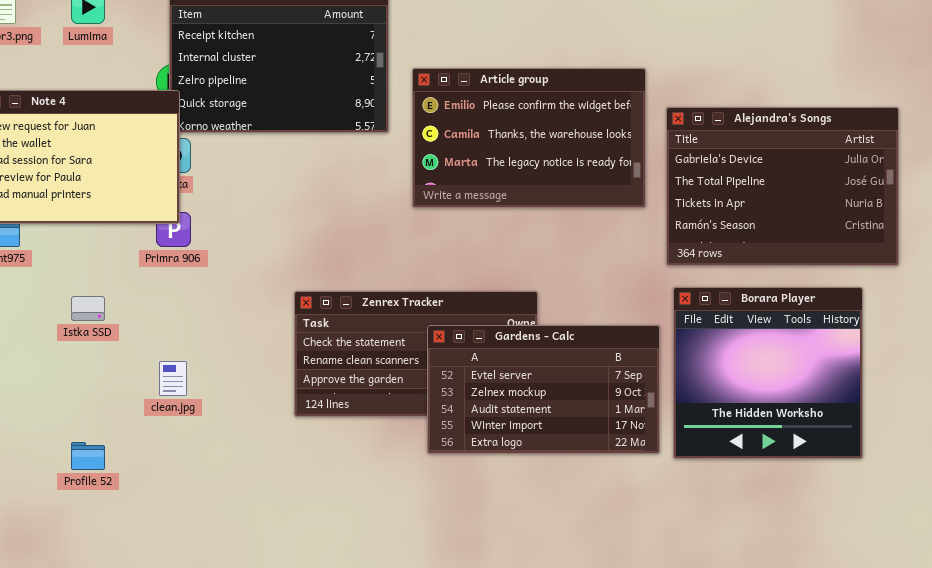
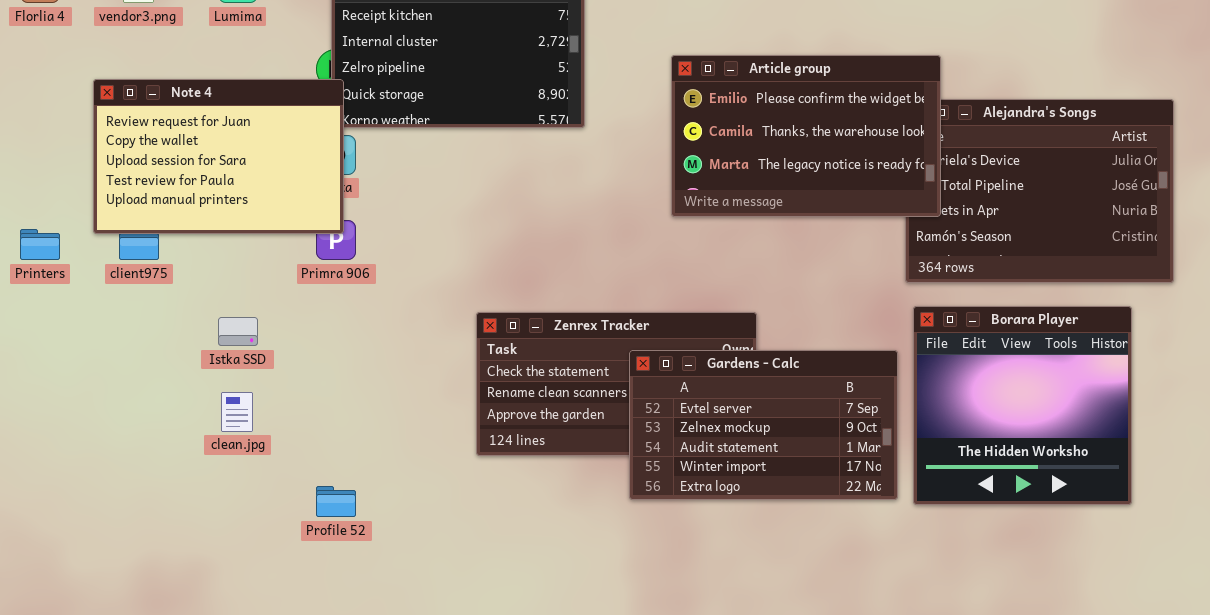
Article group: [412,68,646,208] -> [671,55,941,217], moved
clean.jpg: [159,361,187,396] -> [221,392,253,432], moved
Profile 52: [71,442,105,470] -> [316,486,356,517], moved

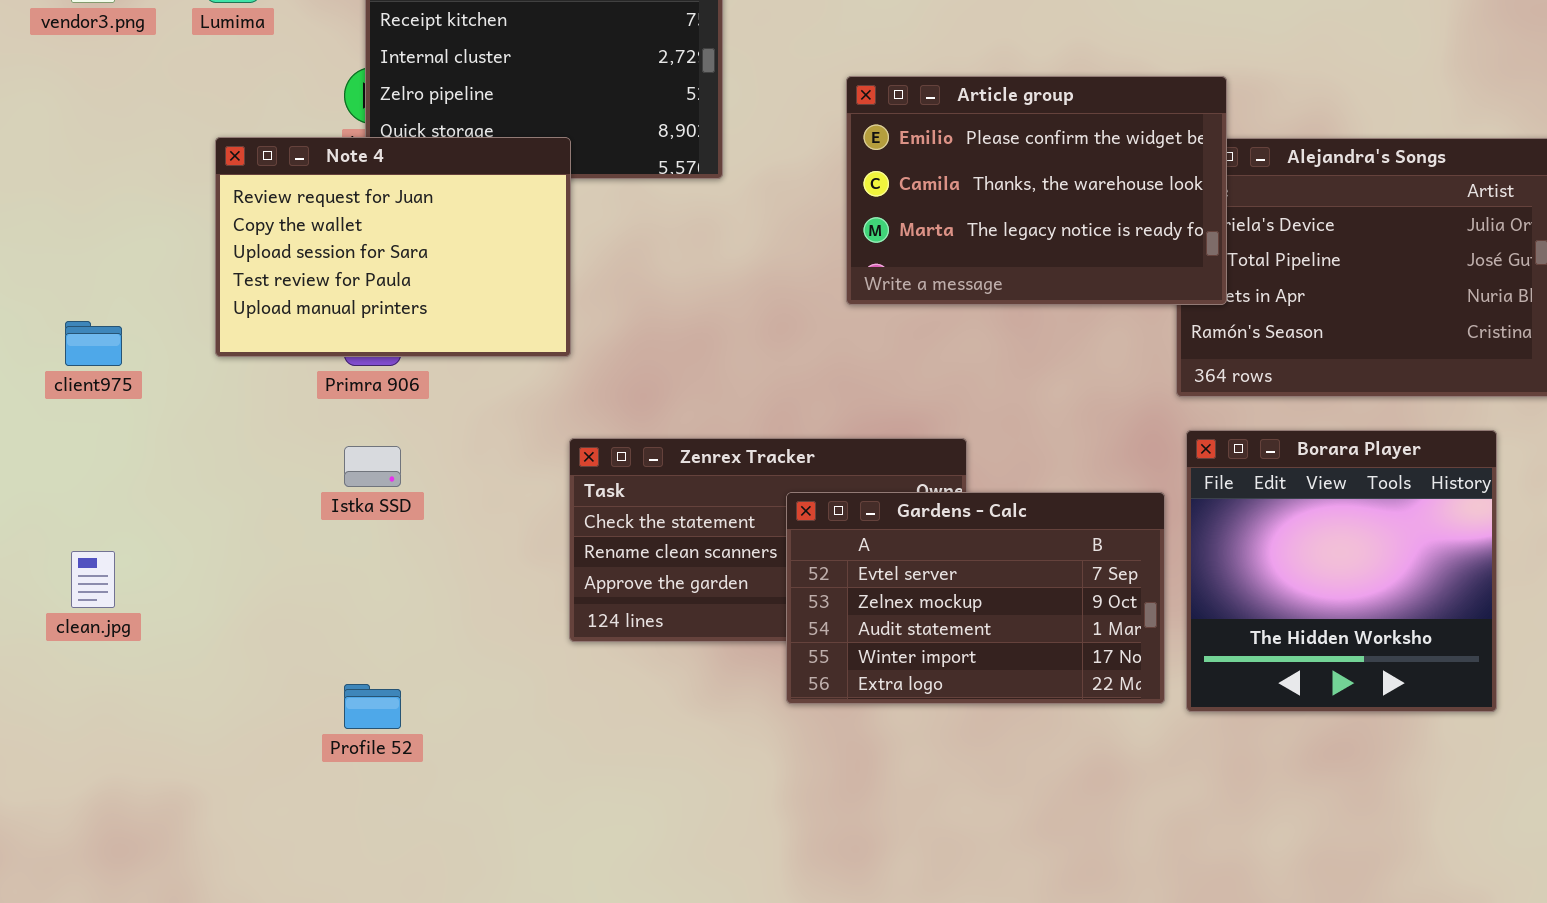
Note 4: [93,79,344,234] -> [215,137,571,357], moved
Istka SSD: [218,317,258,346] -> [344,446,401,487], moved
clean.jpg: [221,392,253,432] -> [71,551,115,608], moved

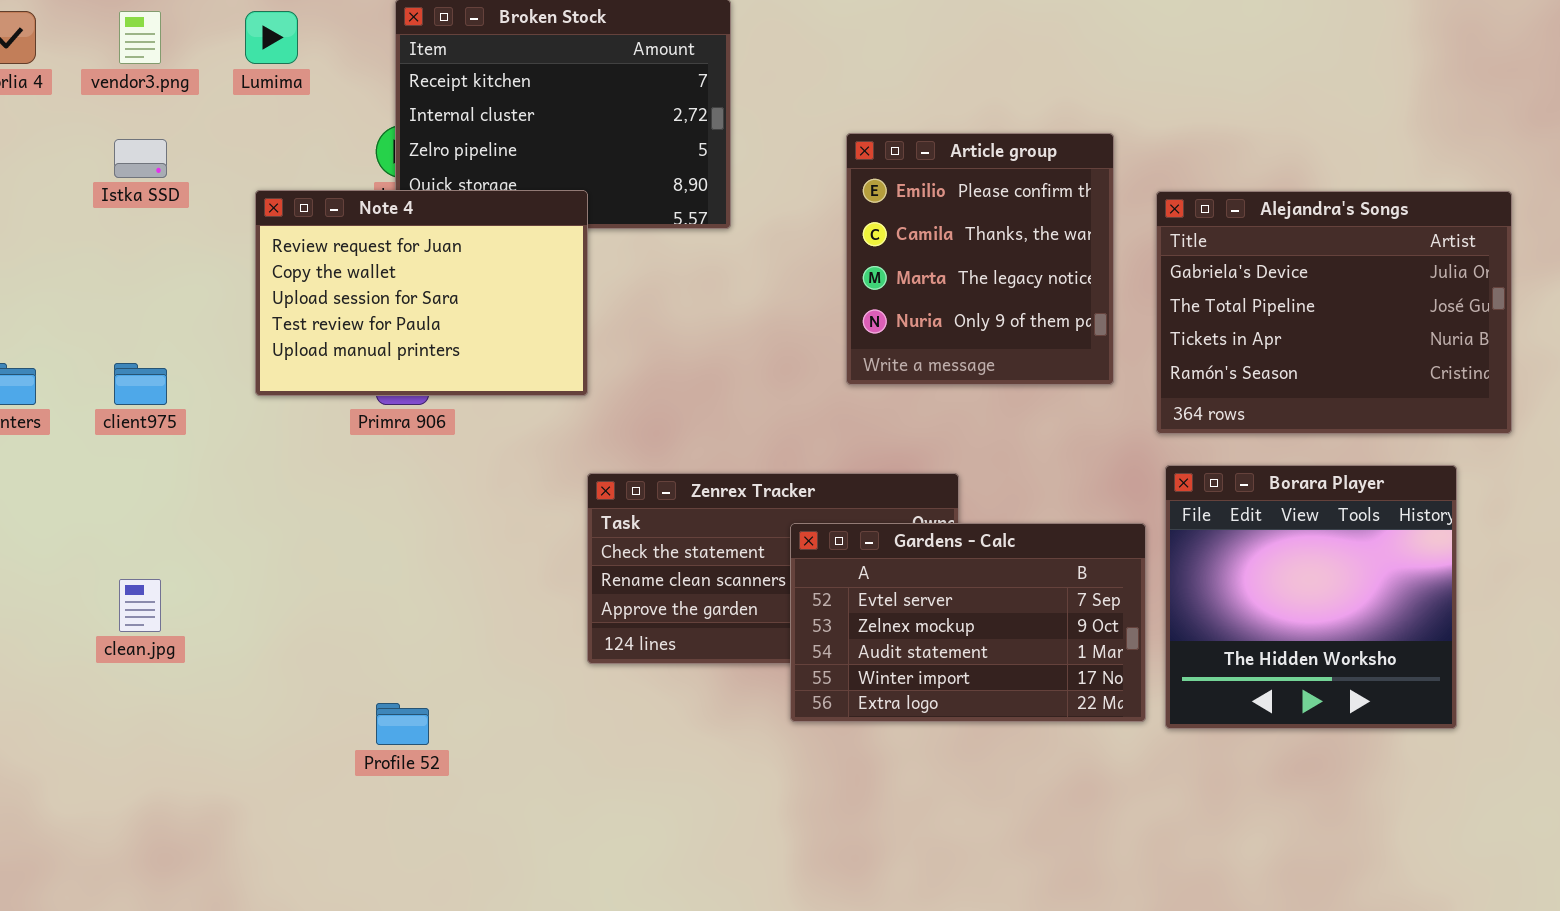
Article group: [846,76,1227,305] -> [846,133,1114,385], resized
Istka SSD: [344,446,401,487] -> [114,139,167,178], moved

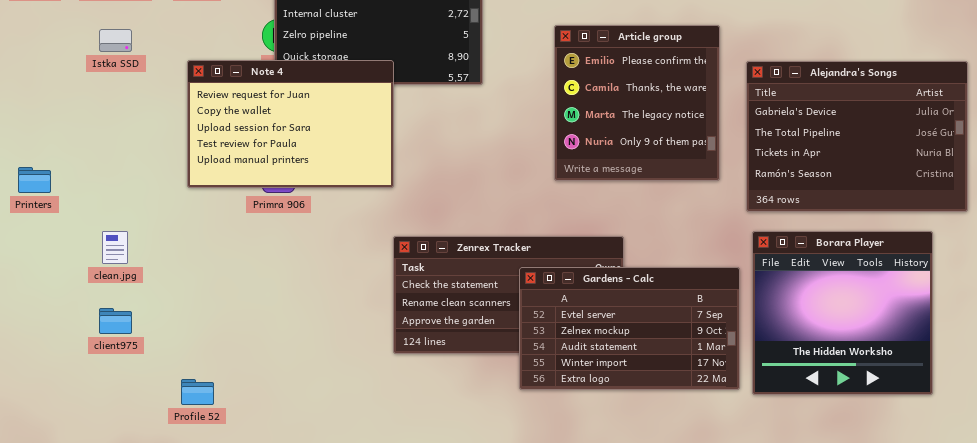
client975: [114,363,167,405] -> [99,308,132,334], moved
clean.jpg: [119,579,161,632] -> [102,231,128,264], moved
Profile 52: [376,703,429,745] -> [181,379,214,405], moved

